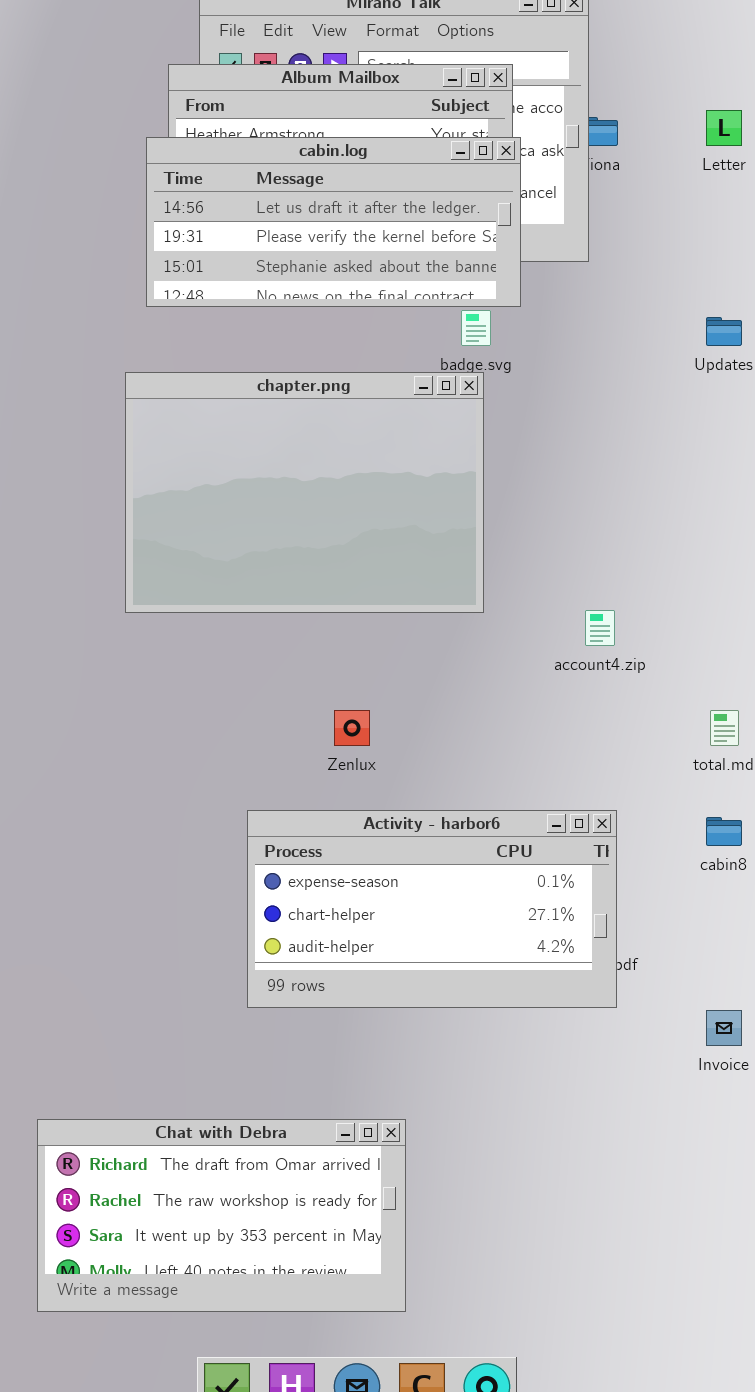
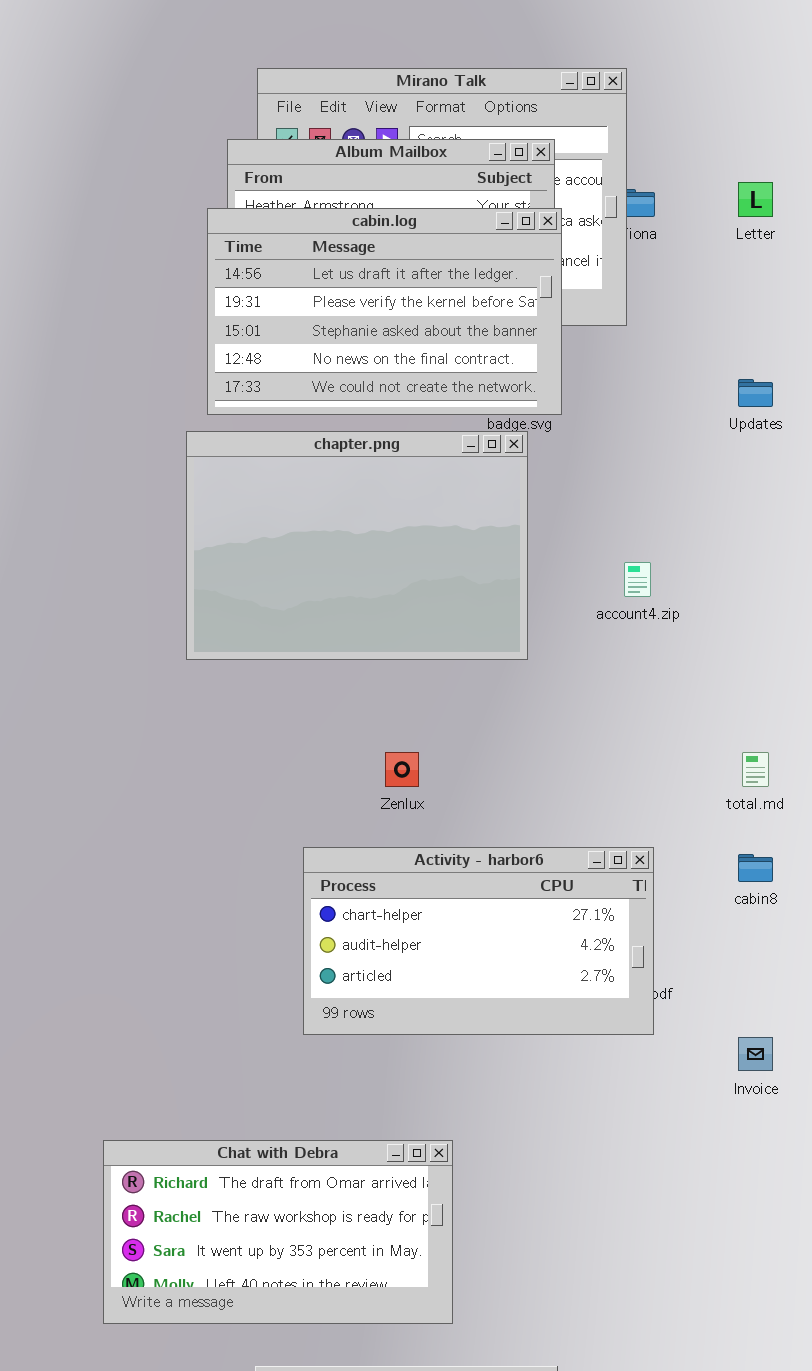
cabin.log: [146,137,521,307] -> [207,208,562,415], resized
account4.zip: [585,610,615,646] -> [624,562,651,597], moved
Activity - harbor6: [247,810,617,1008] -> [303,847,654,1035], scrolled down 1 row

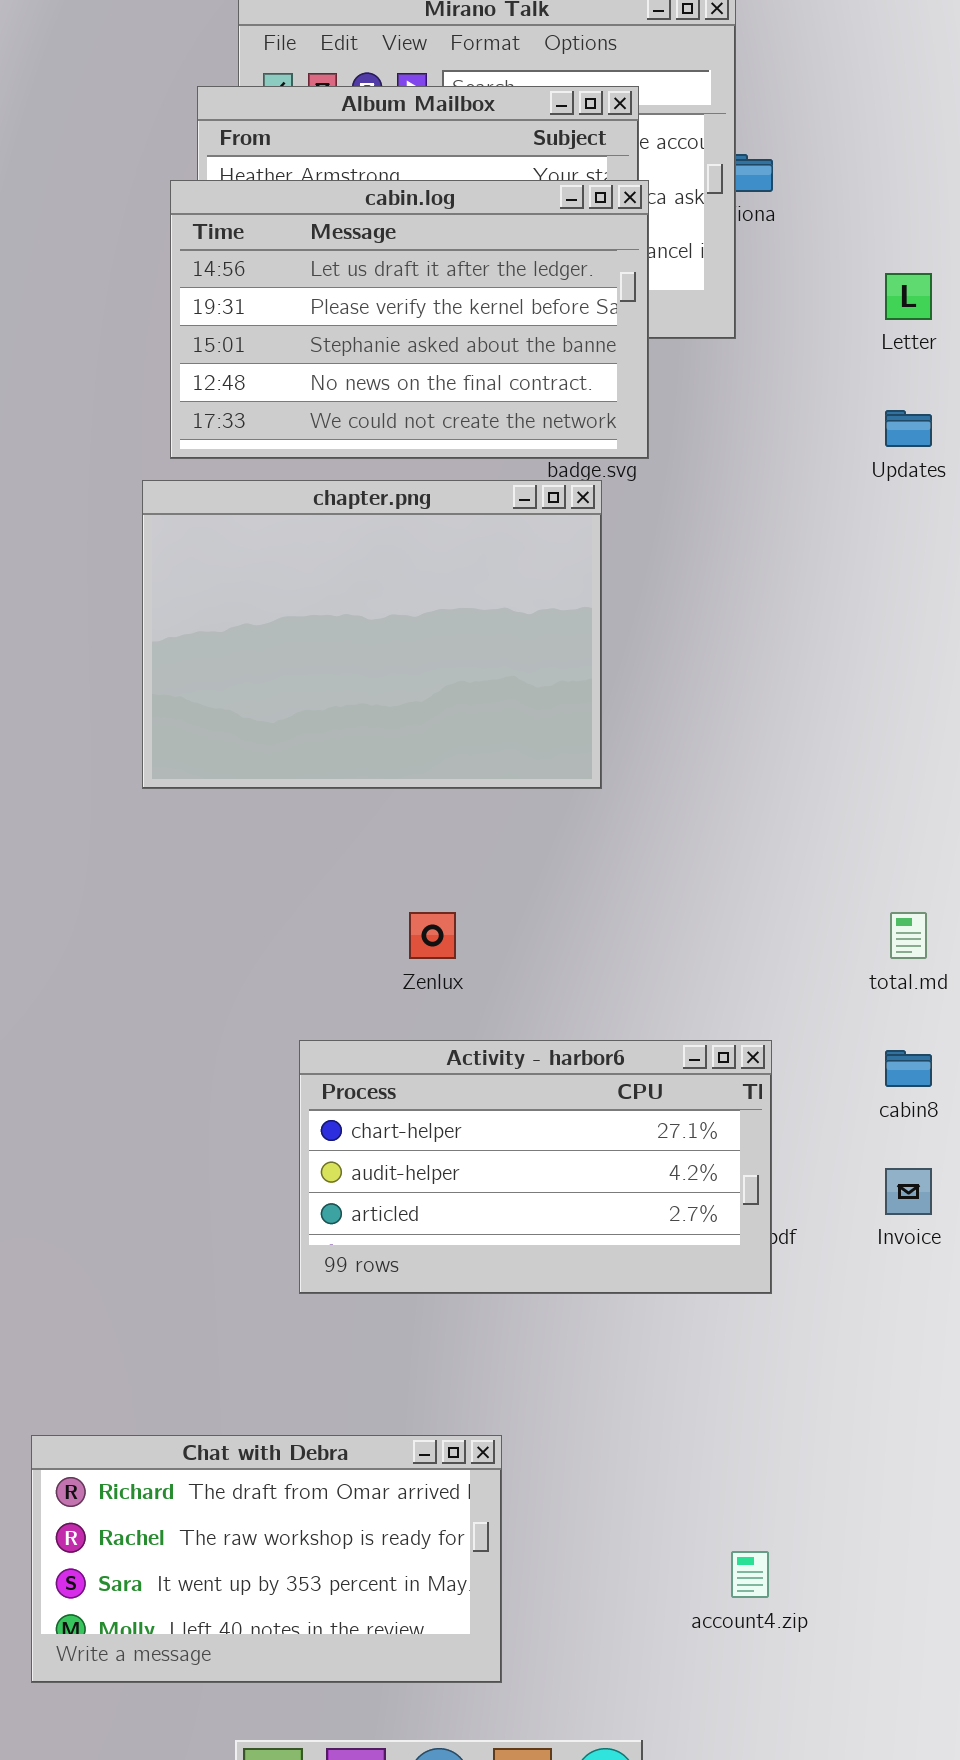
Letter: [738,182,773,217] -> [885,273,932,320], moved
account4.zip: [624,562,651,597] -> [731,1551,769,1598], moved
Invoice: [738,1037,773,1071] -> [885,1168,932,1215], moved

